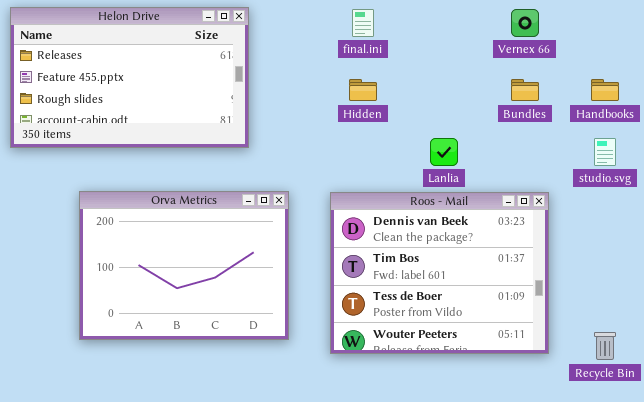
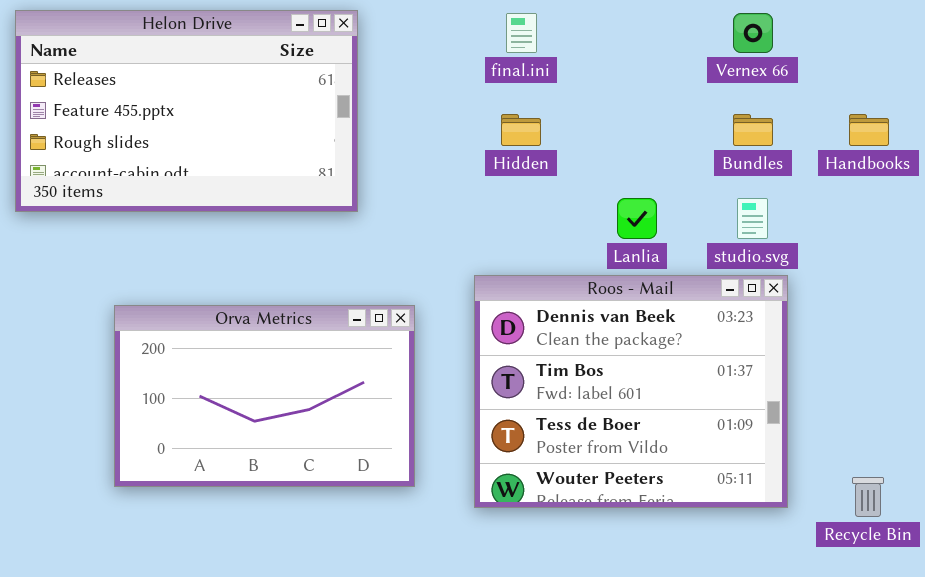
studio.svg: [594,138,616,166] -> [737,198,768,239], moved
Orva Metrics: [79,191,289,340] -> [114,305,415,487], resized

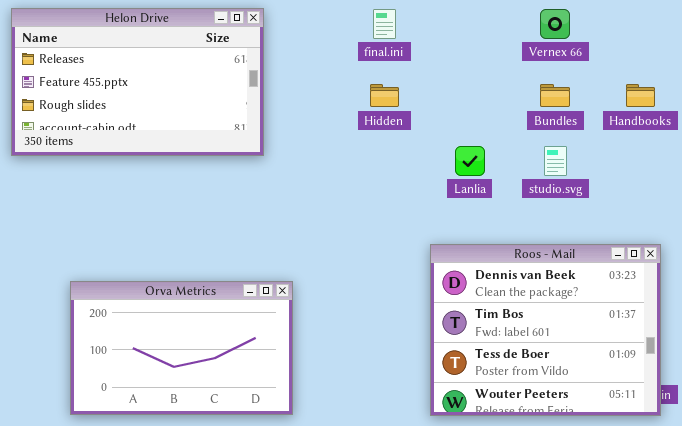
Roos - Mail: [474,275,788,508] -> [430,244,661,416], moved
Orva Metrics: [114,305,415,487] -> [70,281,293,415], moved

